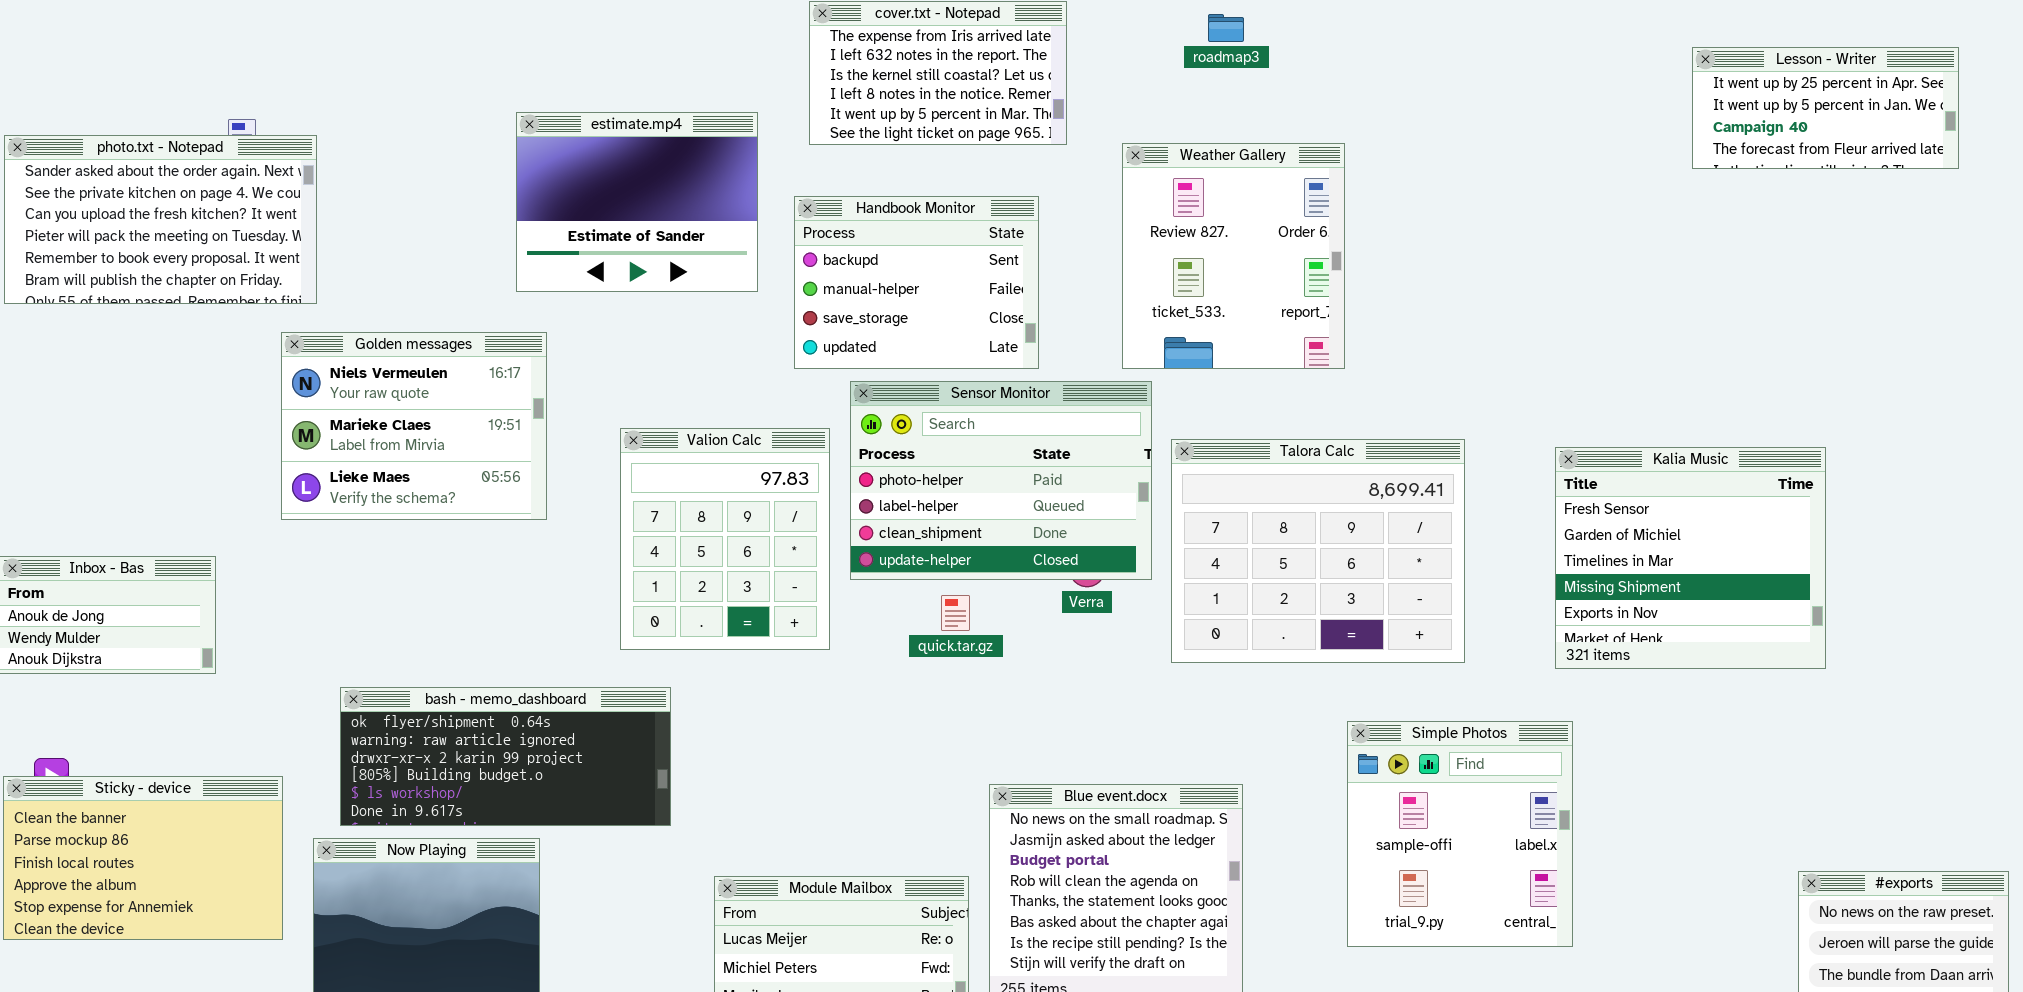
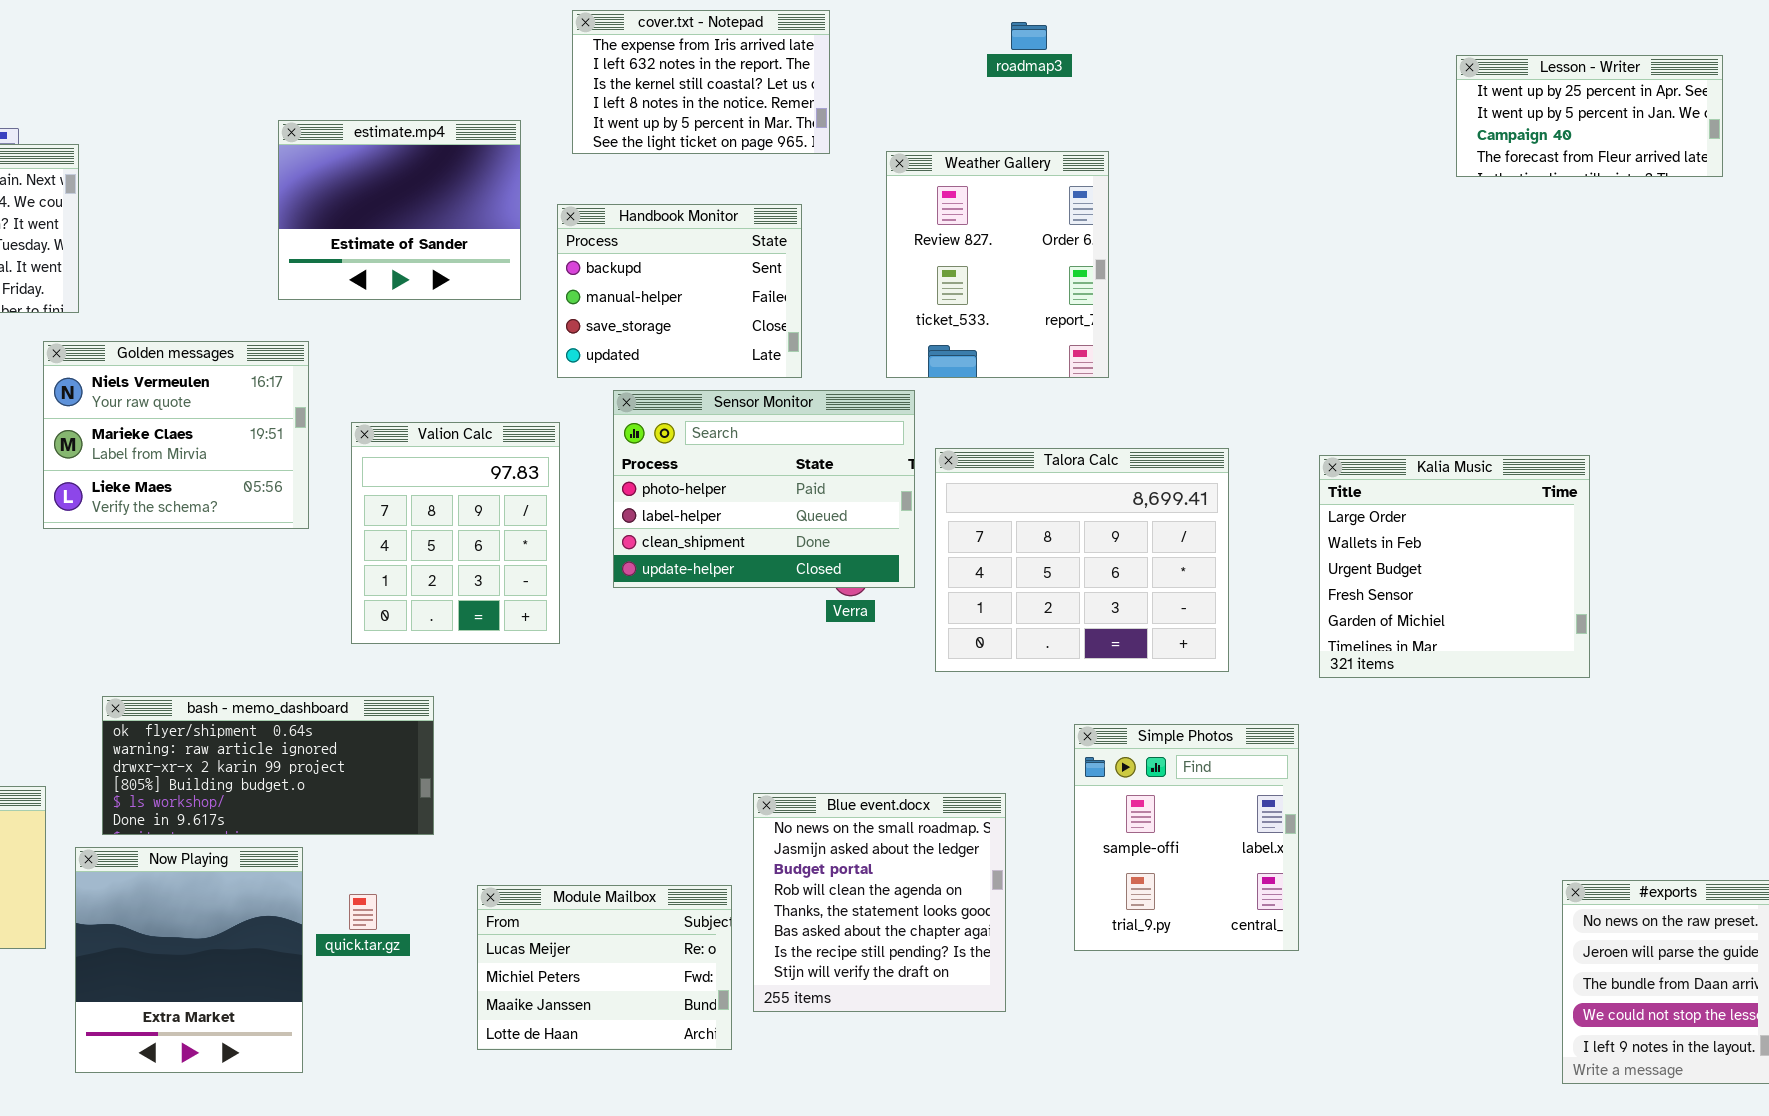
roadmap3: [1208,14,1244,42] -> [1011,22,1047,50], moved
Valion Calc: [620,428,830,650] -> [351,422,560,644], moved
Kalia Music: [1555,447,1826,669] -> [1319,455,1590,678], scrolled up 3 rows
quick.tar.gz: [941,595,970,631] -> [349,894,377,930], moved
Simple Photos: [1347,721,1573,947] -> [1074,724,1299,951], moved

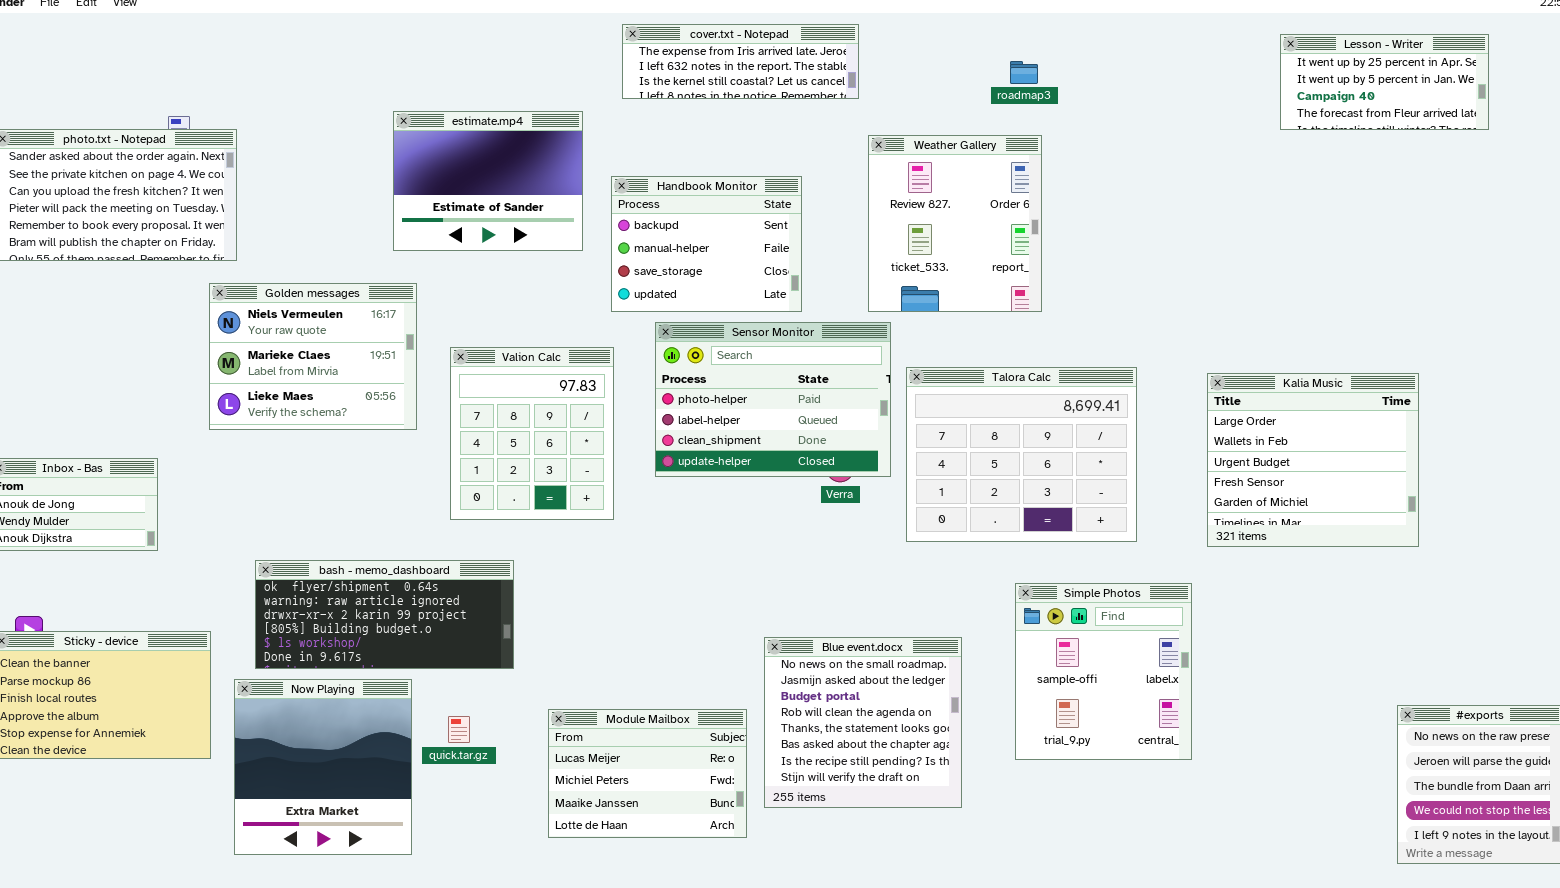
cover.txt - Notepad: [572,10,830,154] -> [622,24,859,99], resized
roadmap3: [1011,22,1047,50] -> [1010,61,1038,84], moved
Lesson - Writer: [1456,55,1723,177] -> [1280,34,1489,130], moved

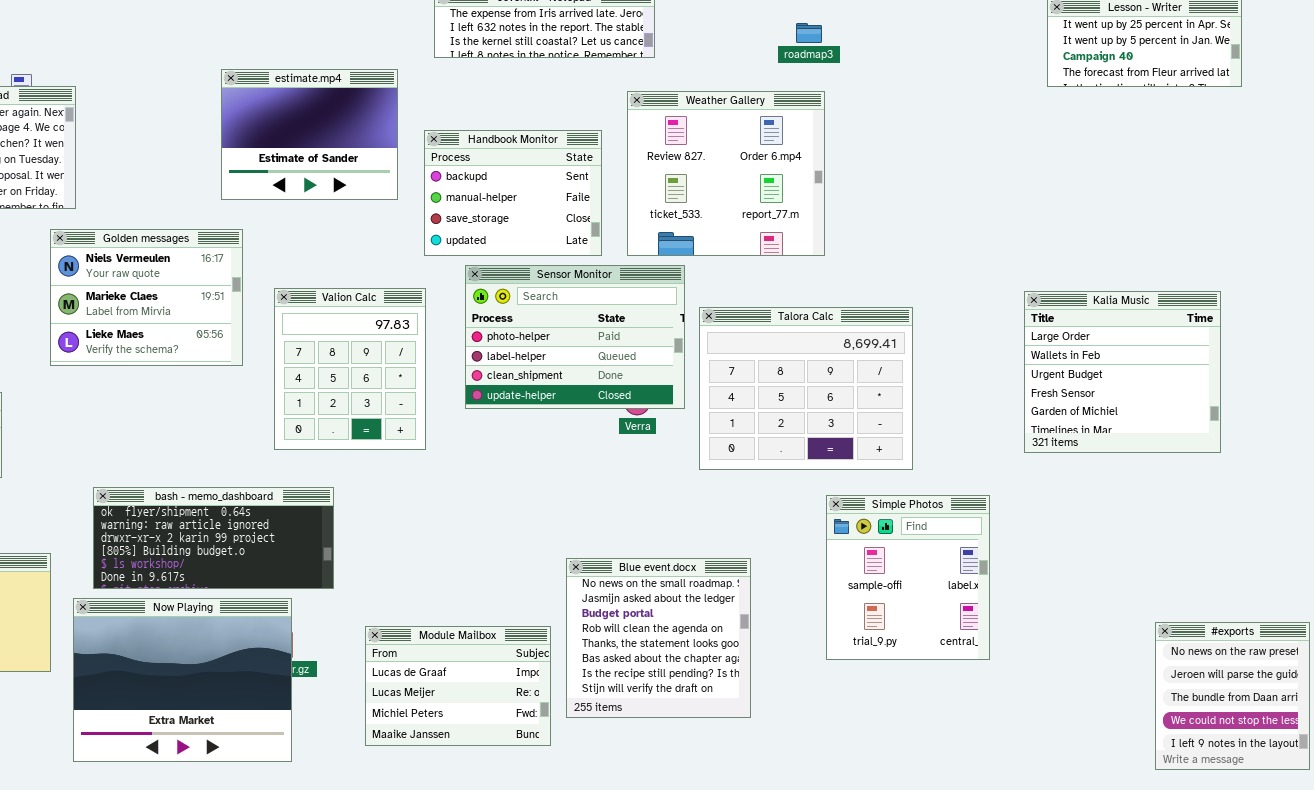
Weather Gallery: [868,135,1042,312] -> [627,91,825,256], resized
Kalia Music: [1207,373,1419,547] -> [1024,291,1221,453], moved
Simple Photos: [1015,583,1192,760] -> [826,495,990,660], moved
Now Playing: [234,679,412,855] -> [73,598,292,762], resized
Module Mailbox: [548,709,747,838] -> [365,626,551,746], scrolled up 1 row

